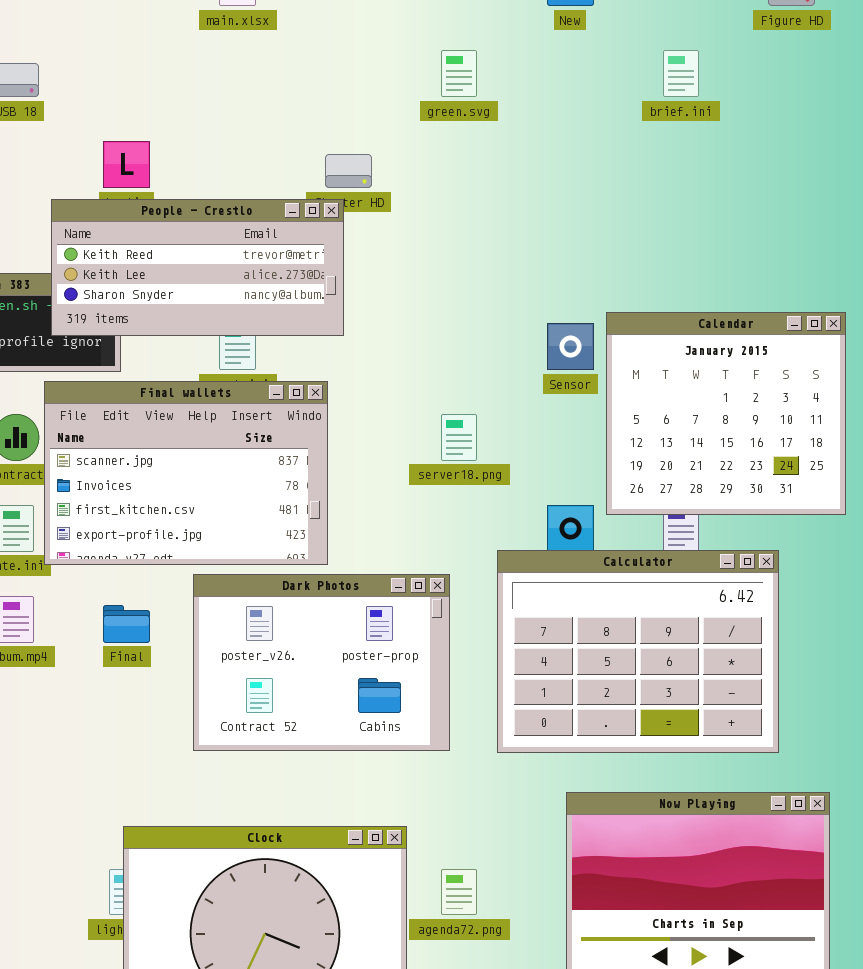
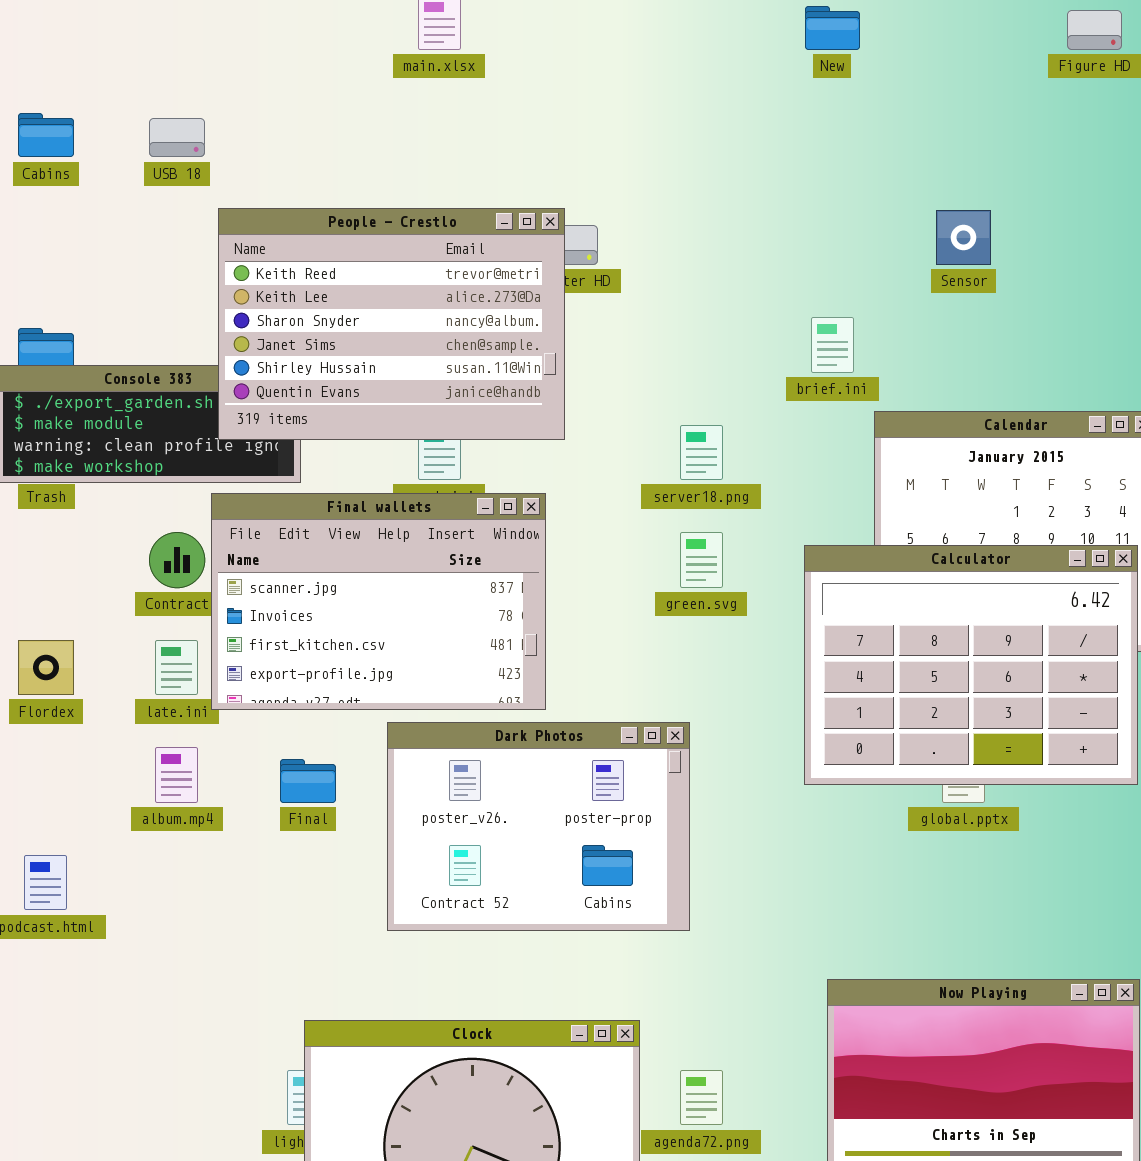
green.svg: [441,50,477,97] -> [680,532,723,588], moved
brief.ini: [663,50,699,97] -> [811,317,854,373], moved
People - Crestlo: [51,199,344,336] -> [218,208,565,440], resized
Sensor: [547,323,594,370] -> [936,210,991,265], moved
server18.png: [441,414,477,461] -> [680,425,723,480], moved
Calculator: [497,550,779,753] -> [804,545,1138,785], moved

